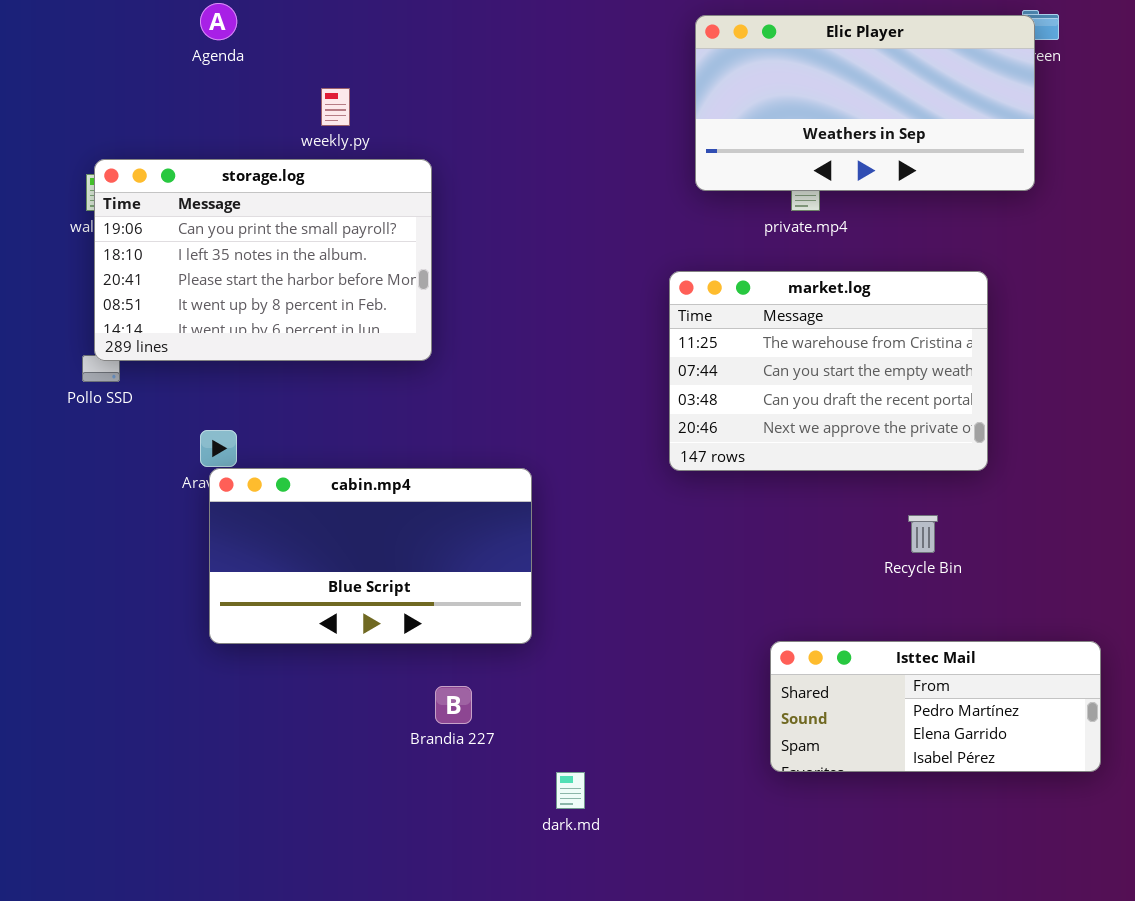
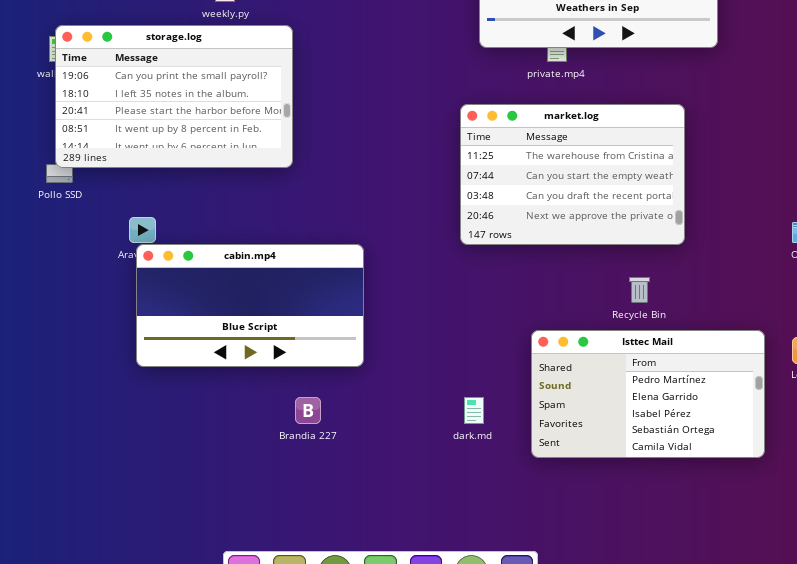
Isttec Mail: [770,641,1101,772] -> [531,330,765,458], resized
dark.md: [556,772,585,809] -> [464,397,484,424], moved

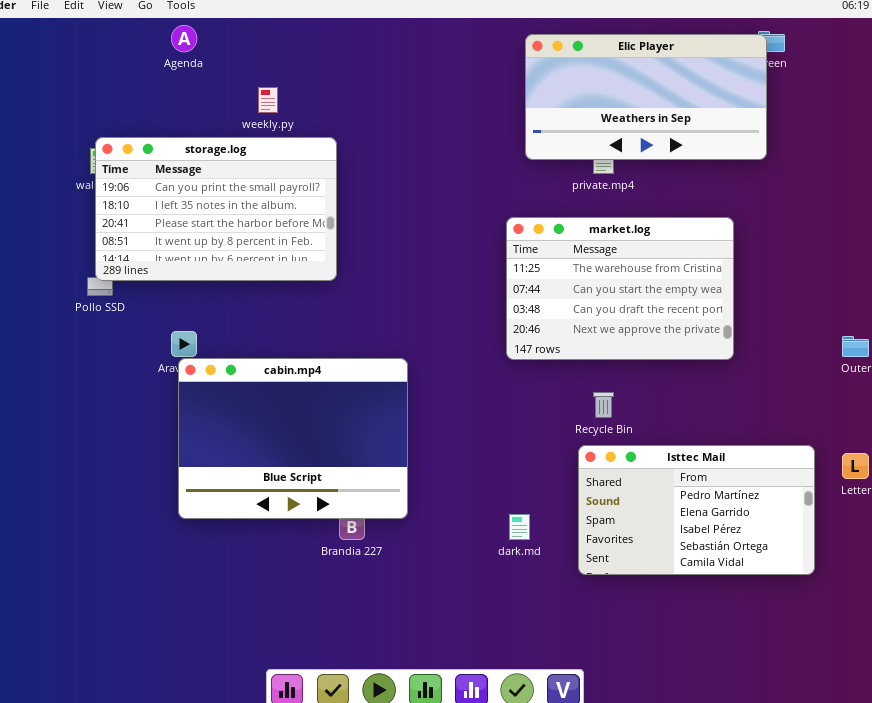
cabin.mp4: [136,244,364,367] -> [178,358,408,519], resized
Recycle Bin: [629,277,650,303] -> [593,392,614,418], moved

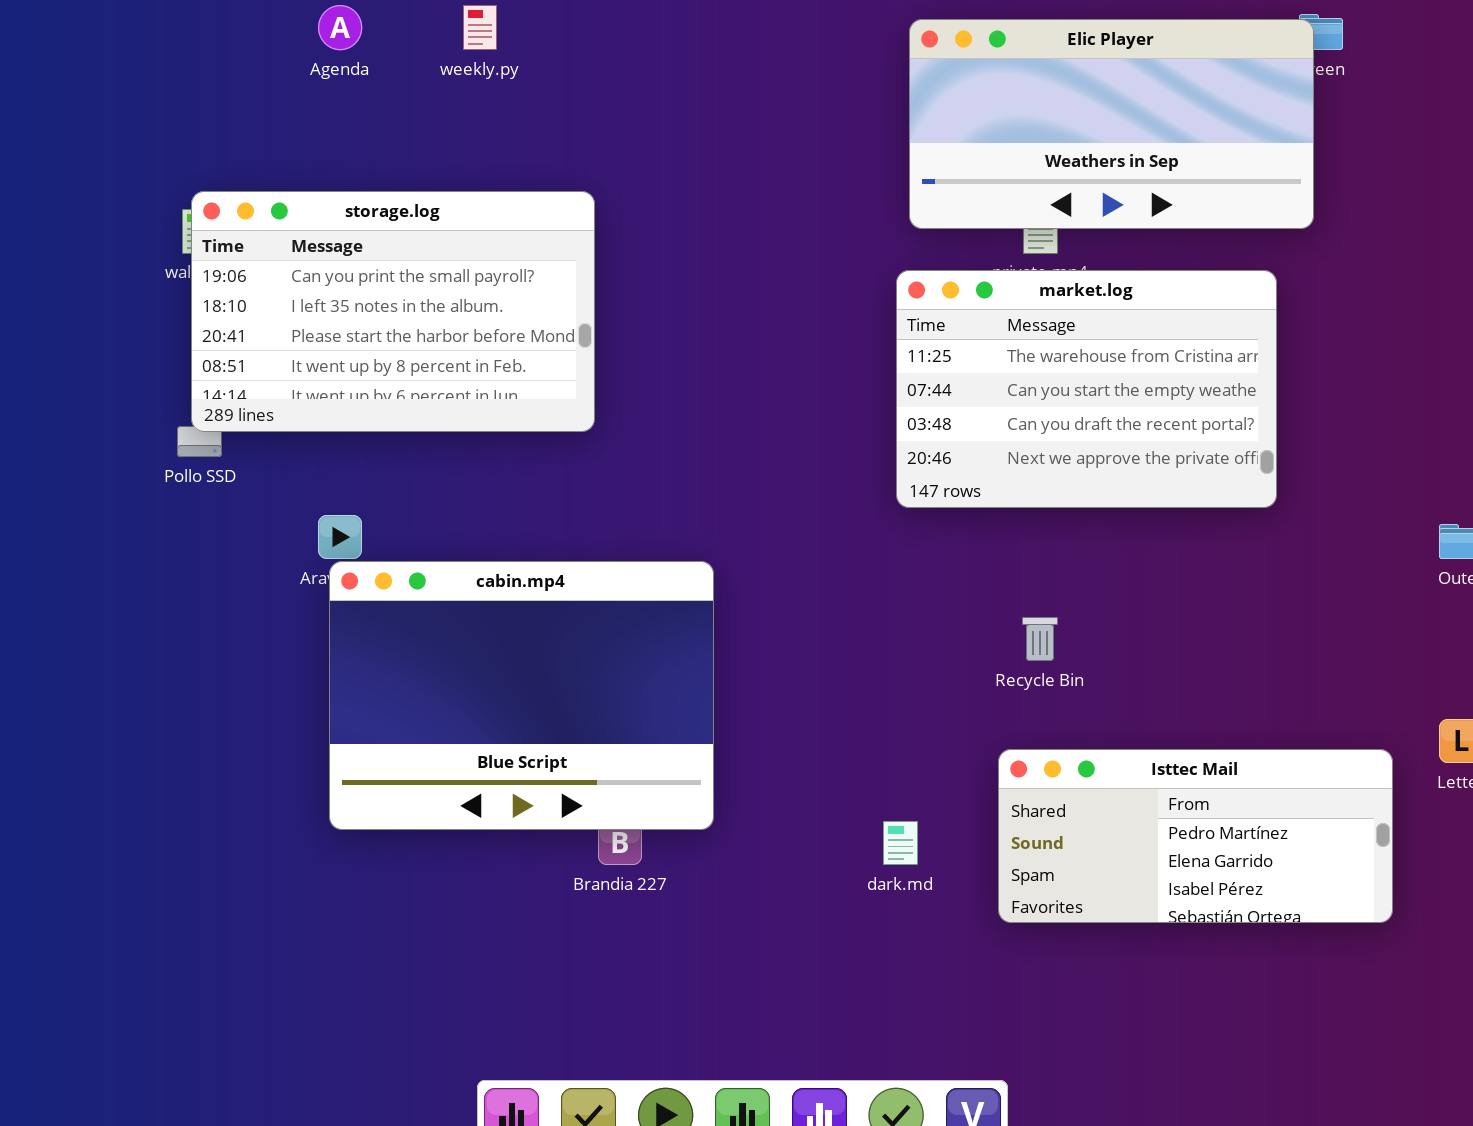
weekly.py: [258,87,278,113] -> [463,5,497,50], moved
market.log: [506,217,734,360] -> [896,270,1277,508], moved
Isttec Mail: [578,445,815,575] -> [998,749,1393,923], resized

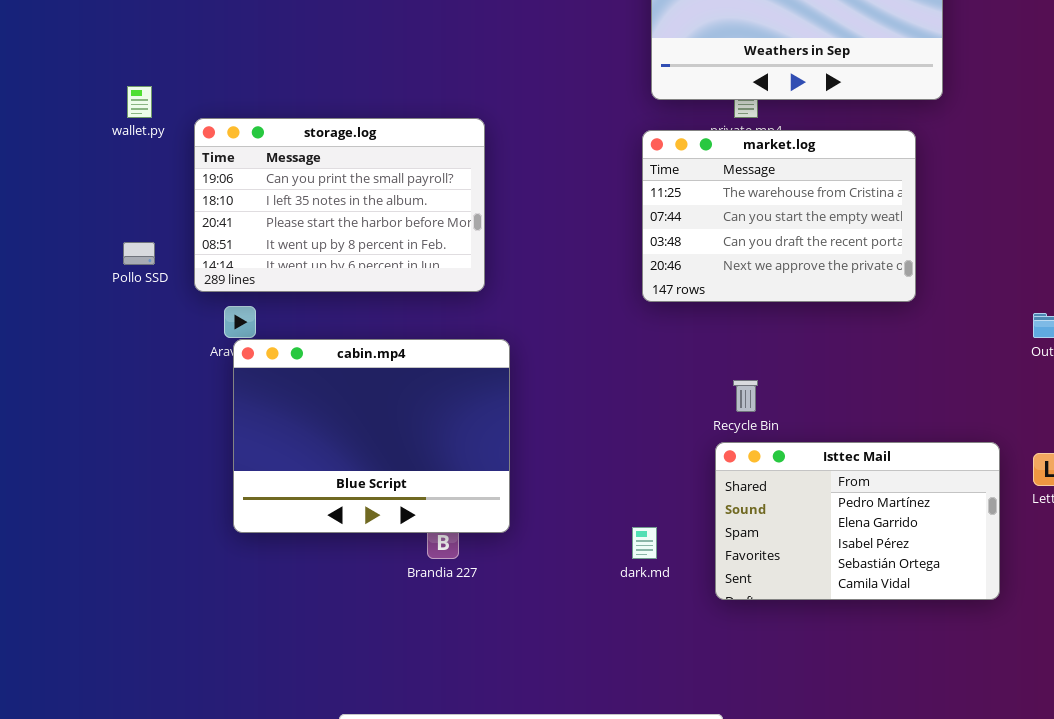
storage.log: [191,191,595,432] -> [194,118,485,292], moved
Isttec Mail: [998,749,1393,923] -> [715,442,1000,600], resized

